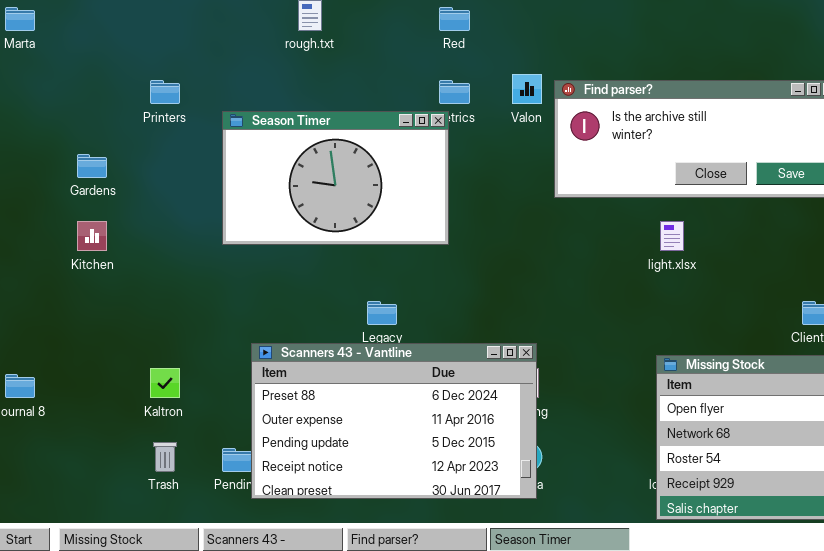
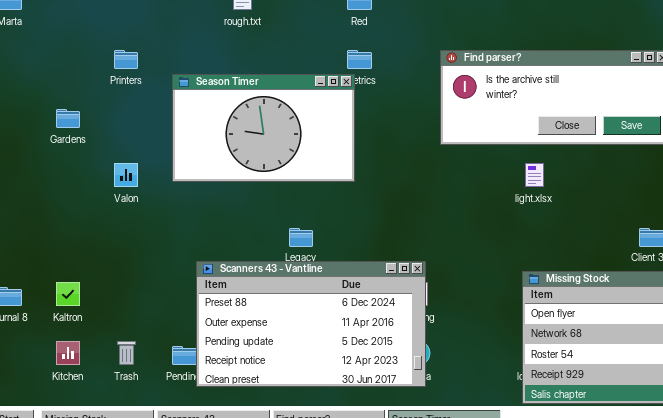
Valon: [512,74,542,104] -> [114,163,138,187], moved
Kitchen: [77,221,107,251] -> [56,341,80,365], moved
Kaltron: [150,368,180,398] -> [56,282,80,306], moved

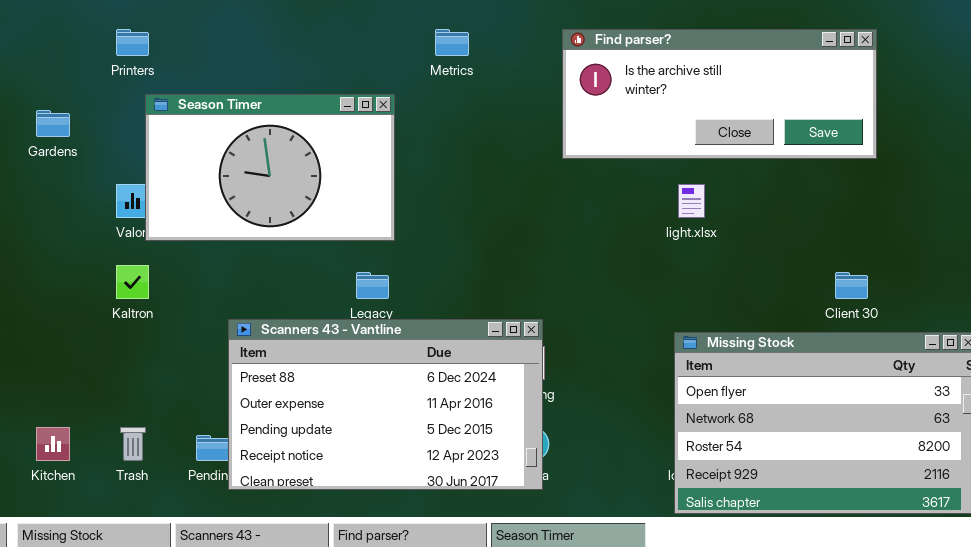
Season Timer: [172,74,355,182] -> [145,94,395,241], moved
Kaltron: [56,282,80,306] -> [116,265,149,299], moved

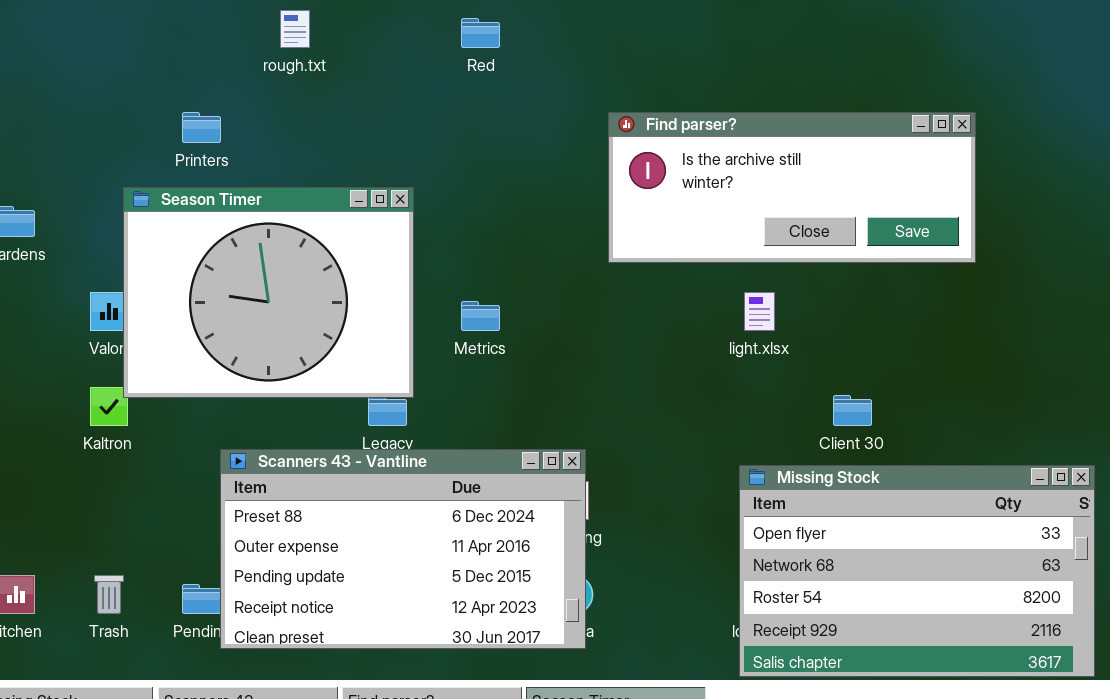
Printers: [116,29,149,56] -> [182,112,221,143], moved
Metrics: [435,29,469,56] -> [461,301,500,331], moved
Season Timer: [145,94,395,241] -> [123,187,414,398], resized
Client 30: [835,272,868,299] -> [833,395,872,426], moved

